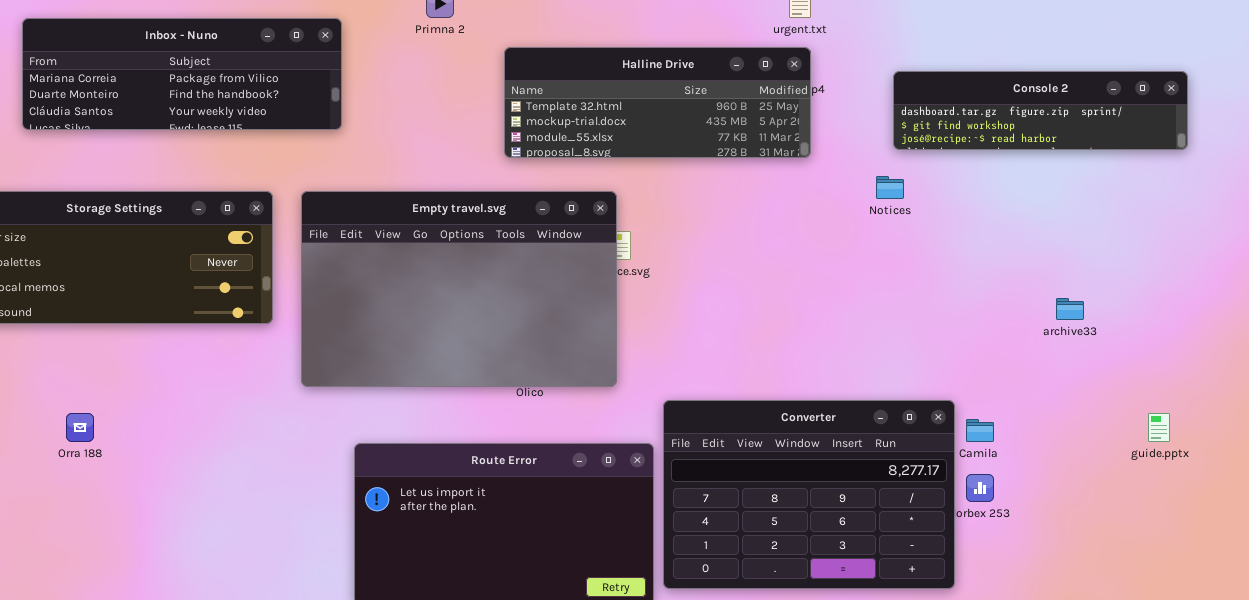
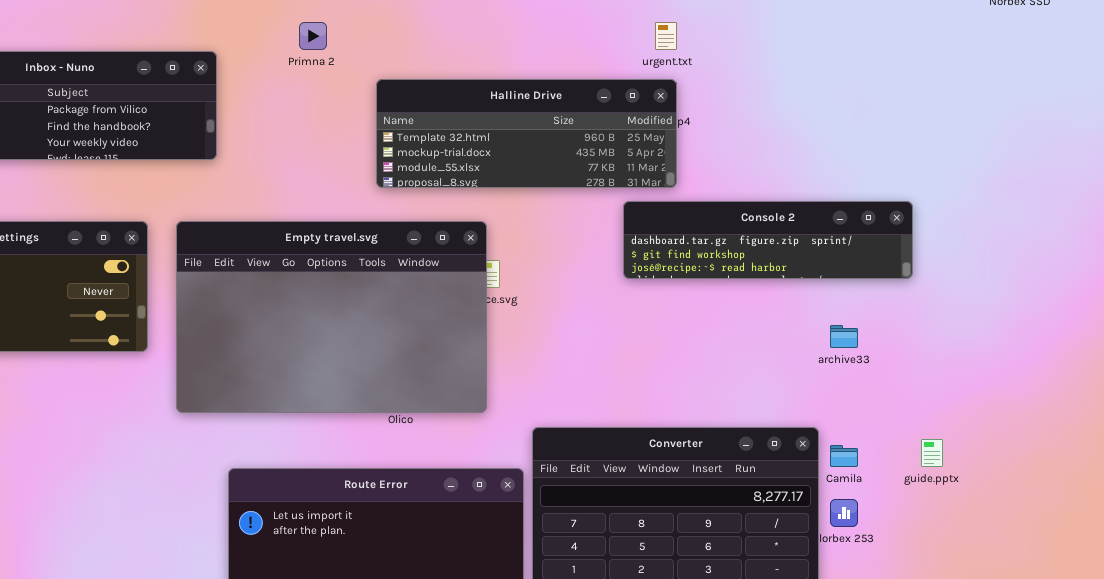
Console 2: [893,71,1188,150] -> [623,201,913,279], moved
archive33: [1056,298,1084,320] -> [830,325,858,348], moved
guide.pptx: [1148,413,1170,442] -> [921,439,943,467], moved

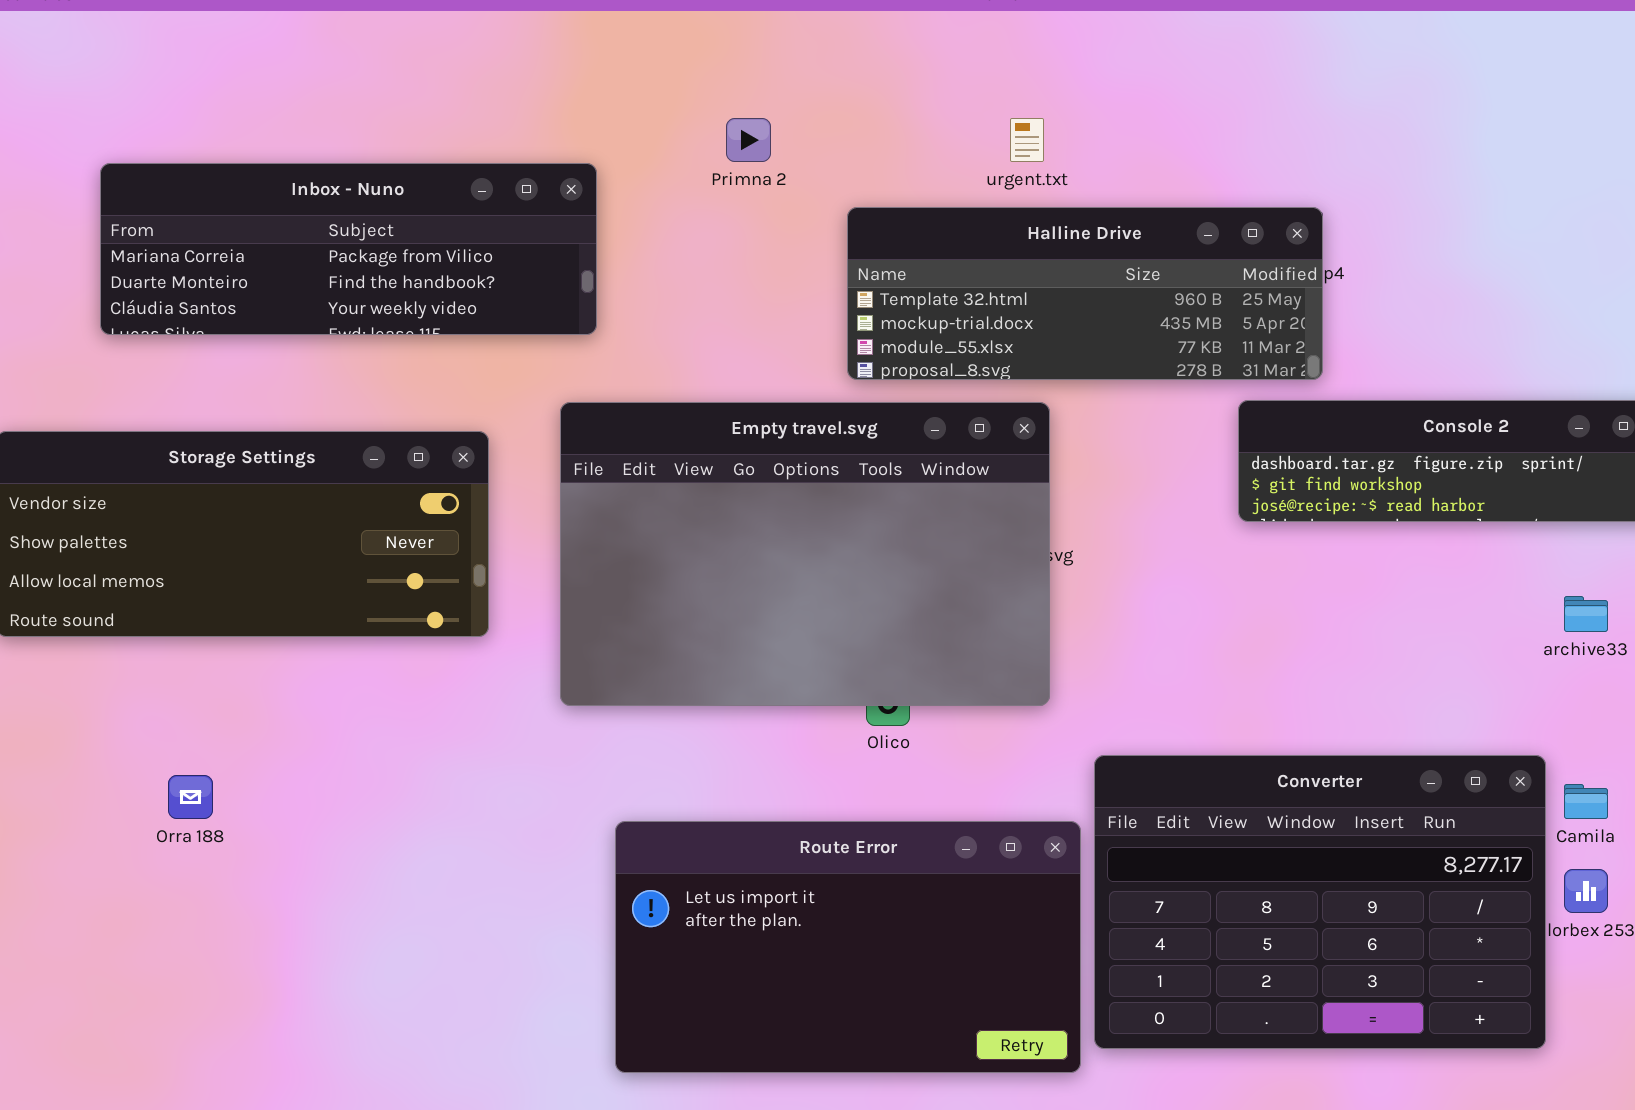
urgent.txt: [655,22,677,50] -> [1010,118,1044,162], moved
Empty travel.svg: [176,221,487,413] -> [560,402,1050,706], moved

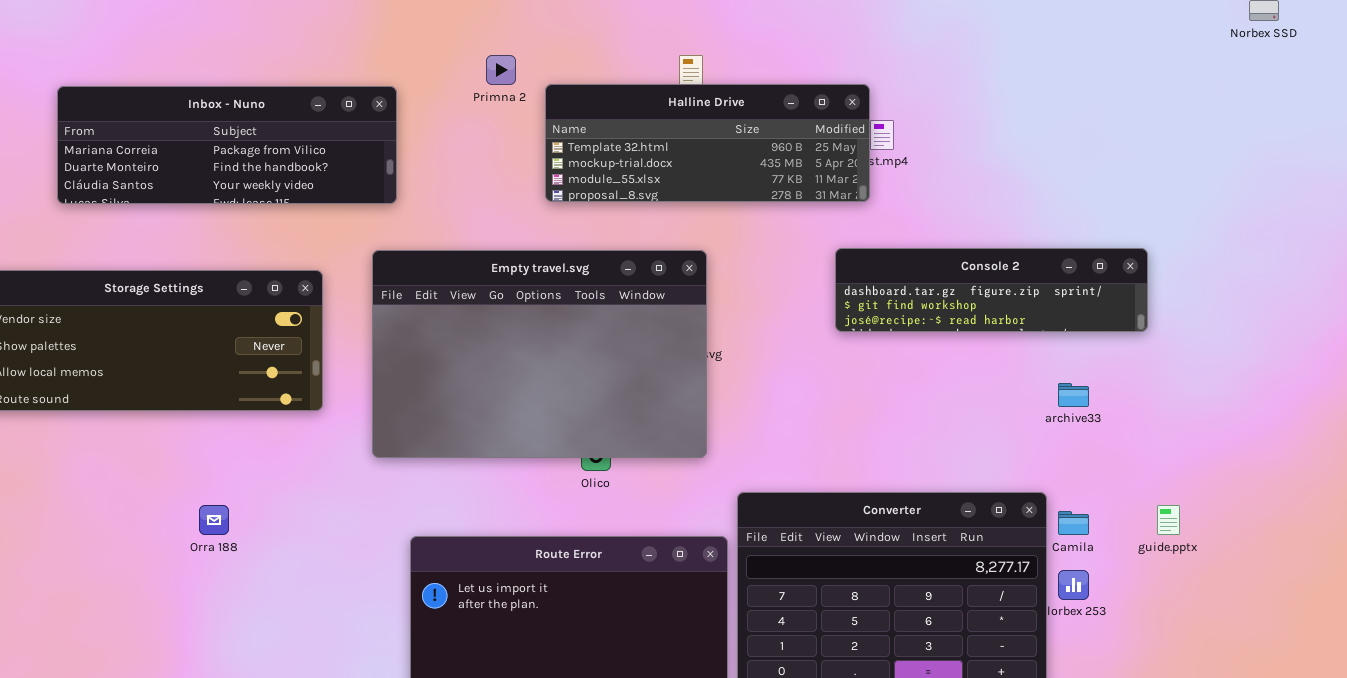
Halline Drive: [847,207,1323,380] -> [545,84,870,202], moved
Orra 188: [168,775,213,819] -> [199,505,229,535], moved

